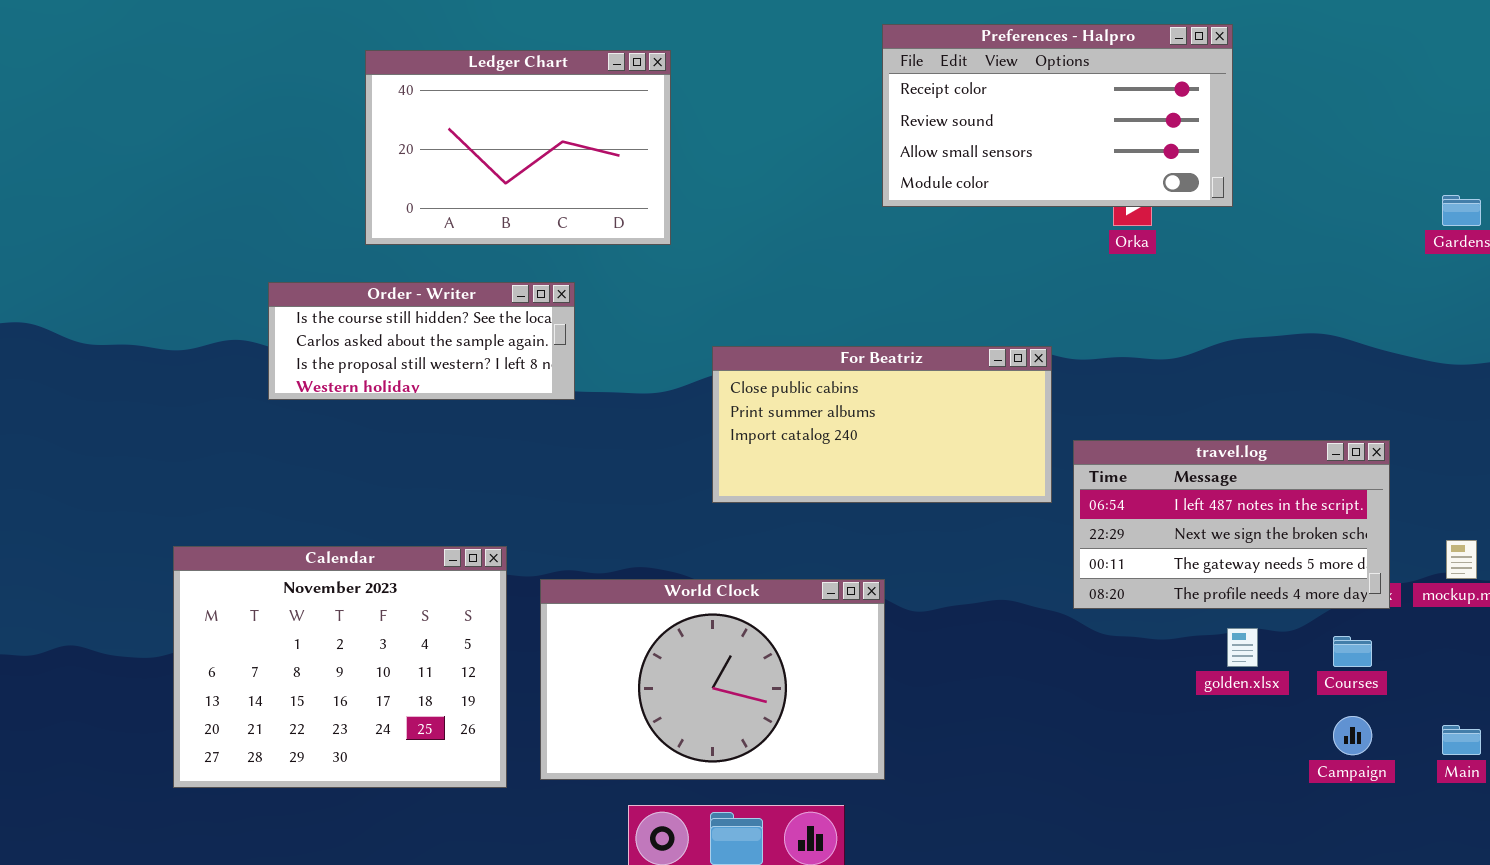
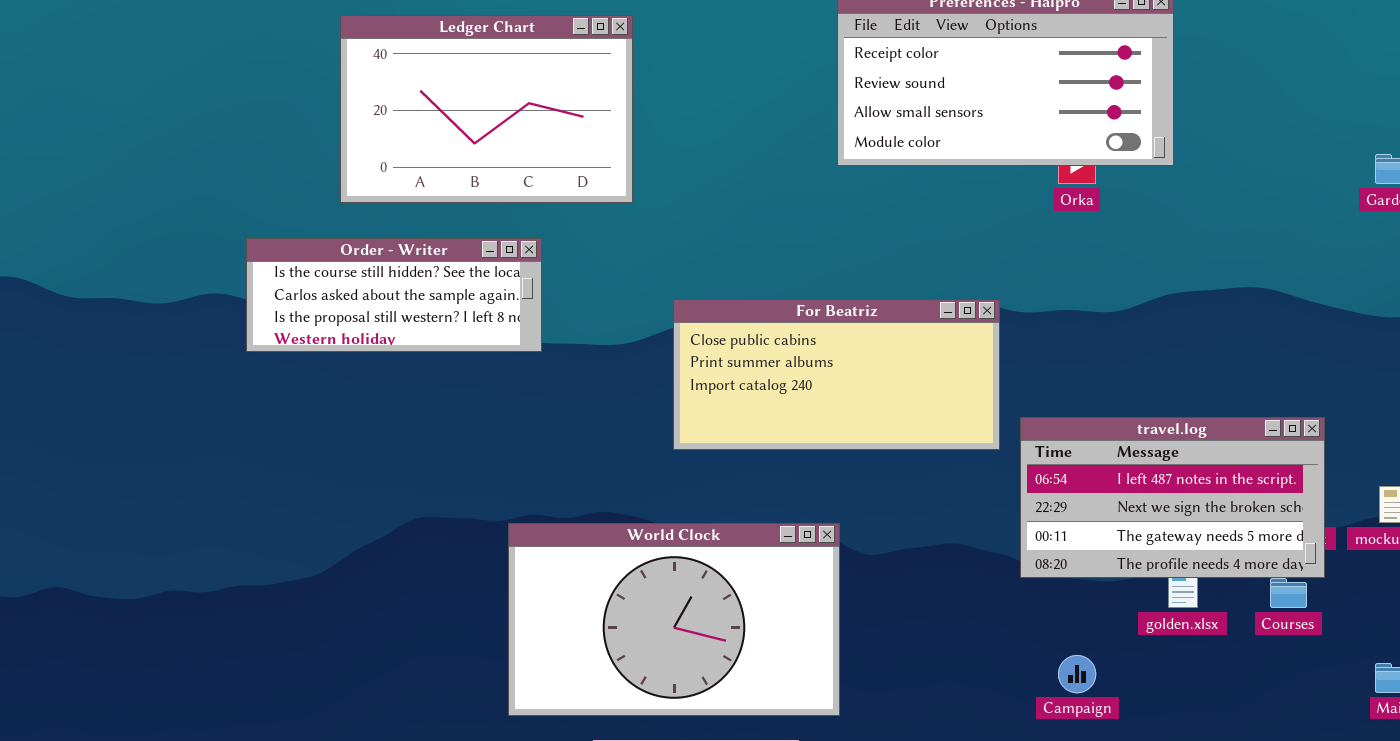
travel.log: [1073,440,1390,609] -> [1020,417,1325,578], moved
Calendar: [173,546,507,788] -> none, closed
Campaign: [1333,716,1372,755] -> [1058,655,1096,693], moved

